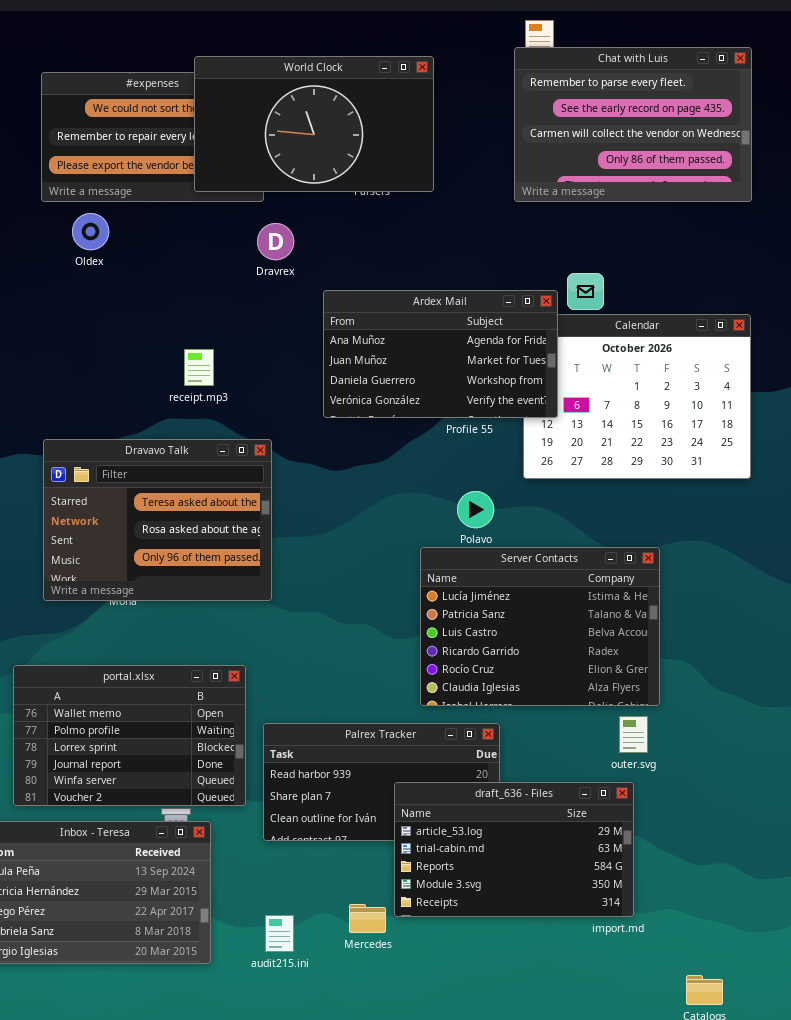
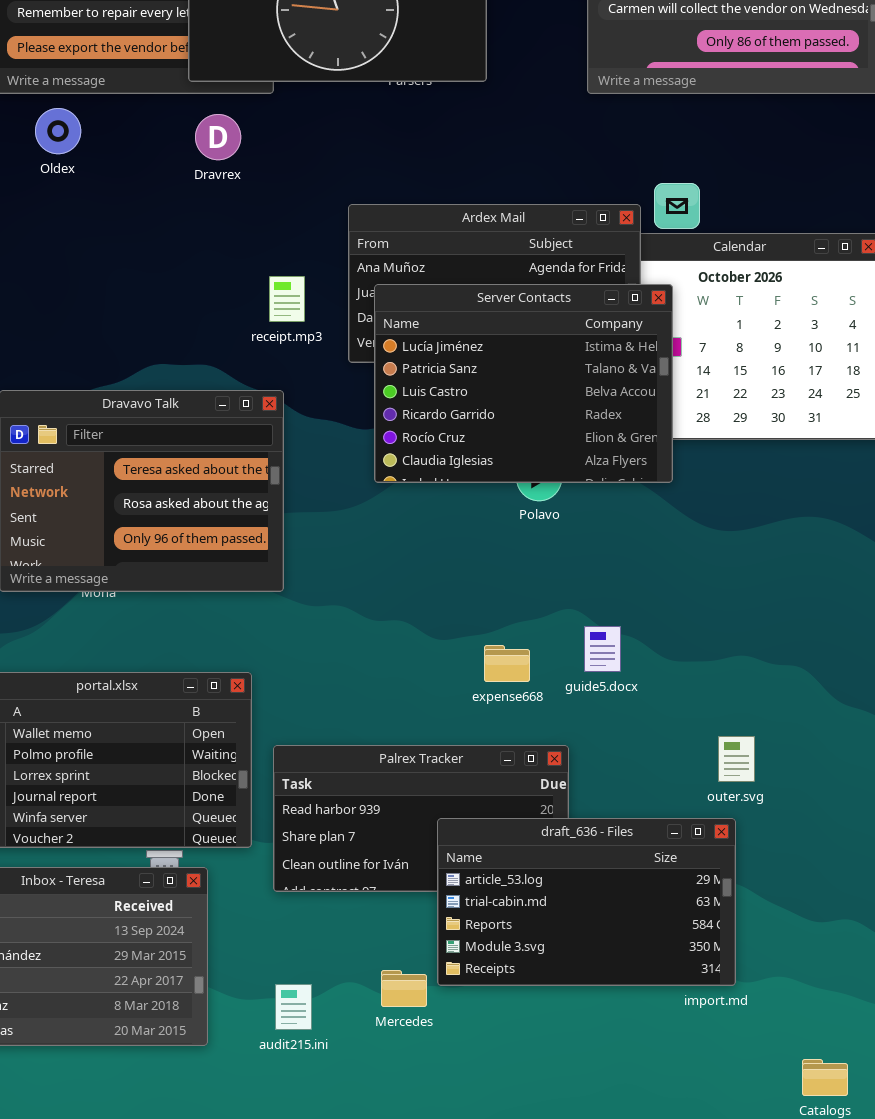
Dravrex: [257,223,294,260] -> [195,114,241,160], moved
receipt.mp3: [184,349,214,386] -> [269,276,305,322], moved
Server Contacts: [420,547,660,706] -> [374,284,673,483], moved

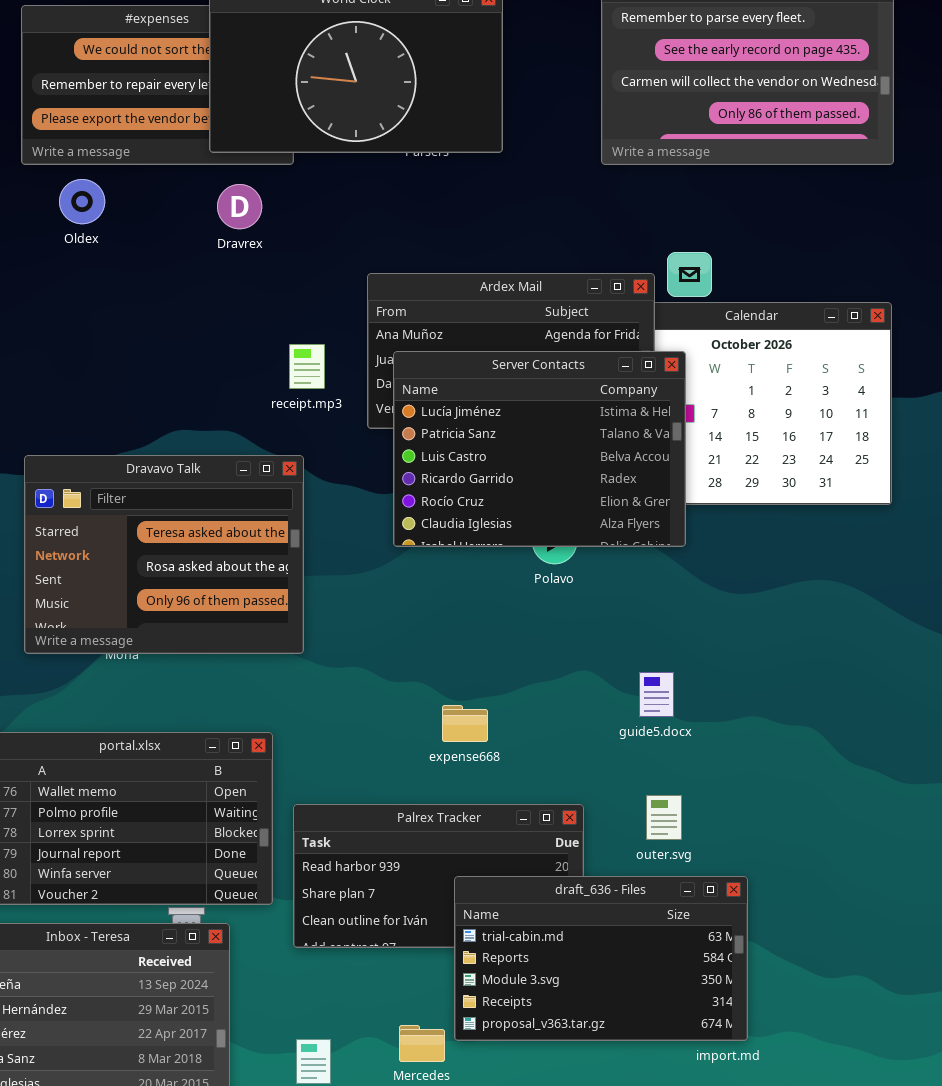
guide5.docx: [584,626,621,672] -> [639,672,674,717], moved
expense668: [484,645,530,682] -> [442,705,488,742], moved
outer.svg: [718,736,755,782] -> [646,795,682,840], moved
draft_636 - Files: [437,818,736,986] -> [454,876,748,1041], scrolled down 1 row

